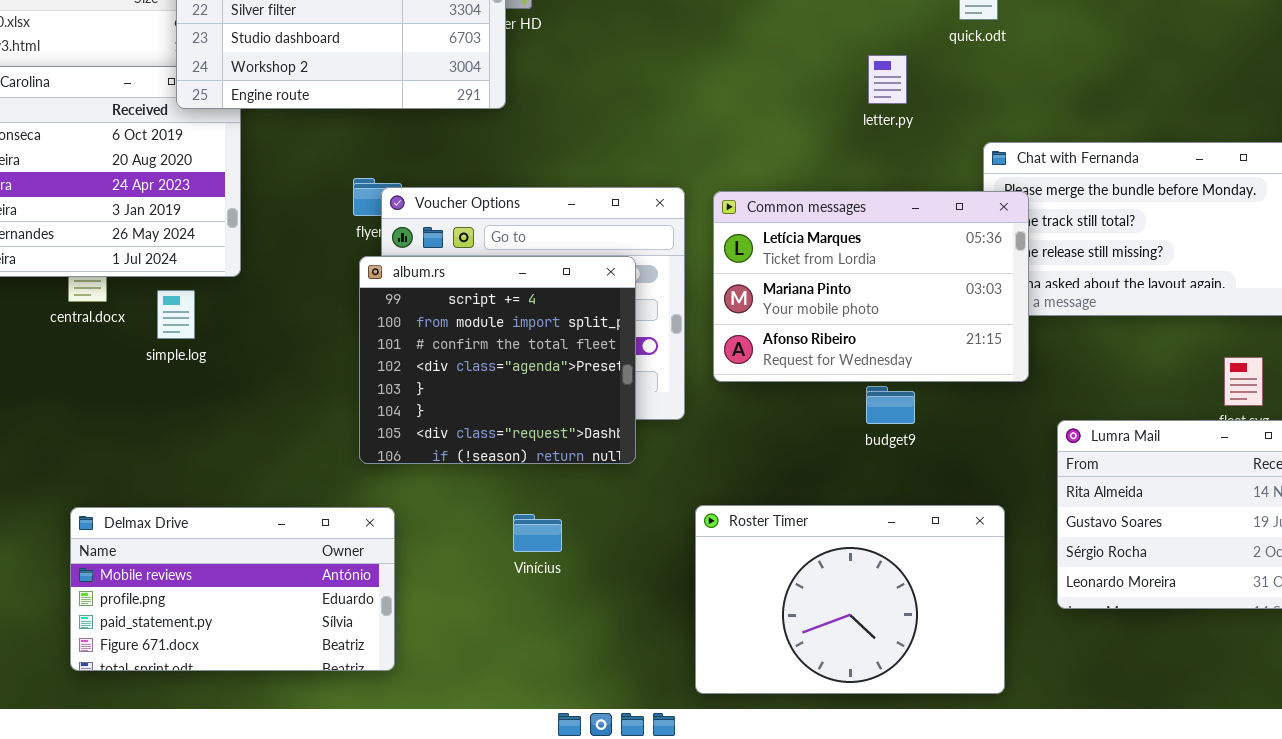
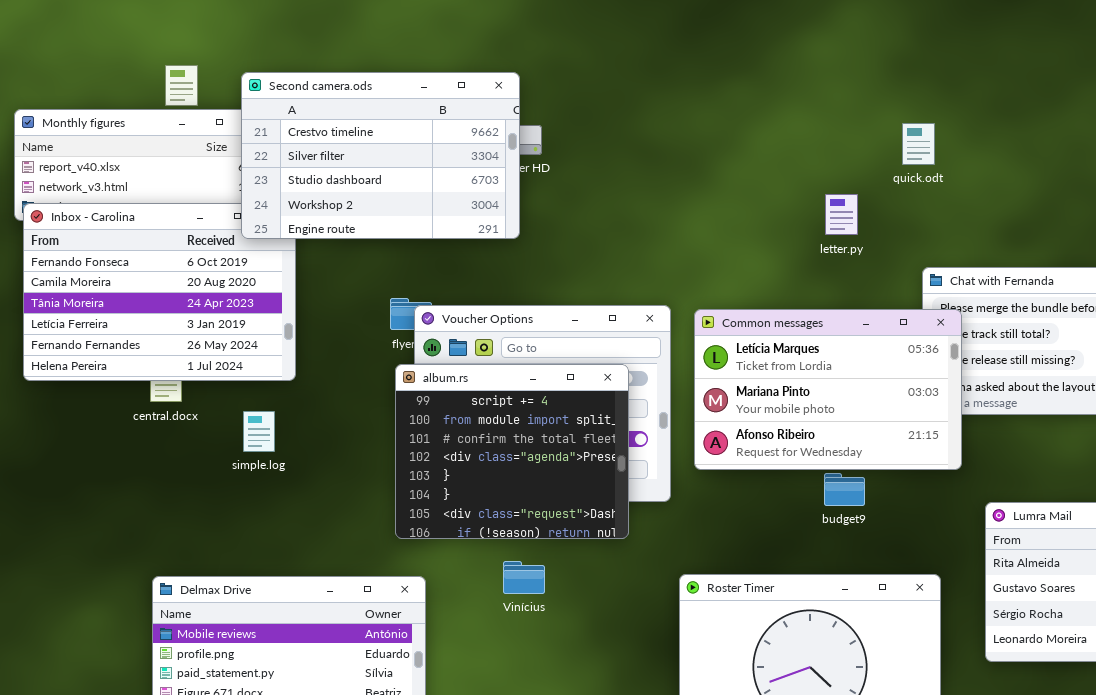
simple.log: [157,290,195,339] -> [243,411,275,452], moved
Vinícius: [513,514,562,552] -> [503,561,545,594], moved

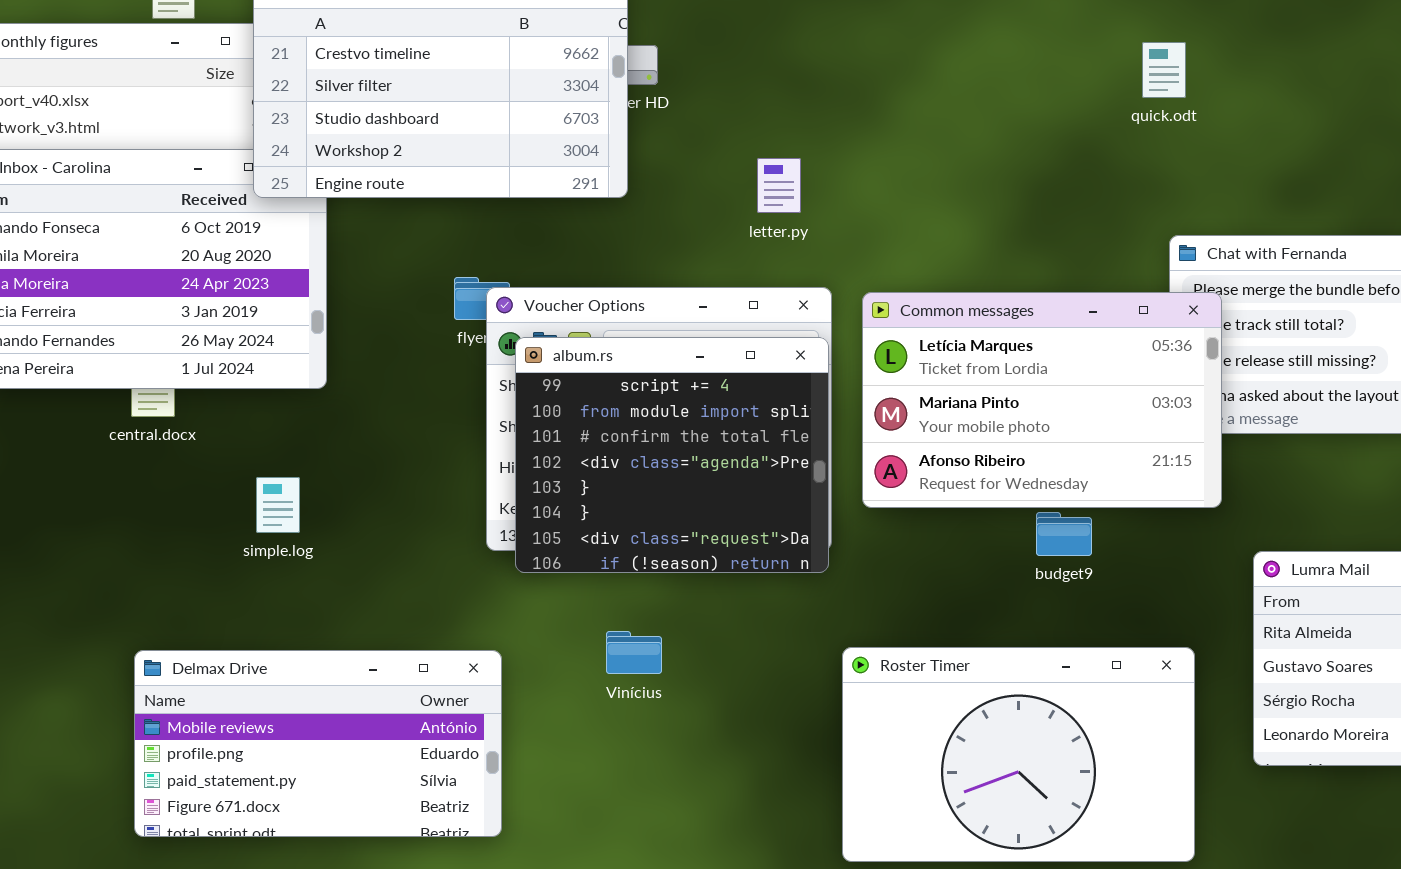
letter.py: [825,194,858,235] -> [757,158,801,213], moved
album.rs: [395,364,629,539] -> [515,337,829,573], moved
simple.log: [243,411,275,452] -> [256,477,300,533], moved

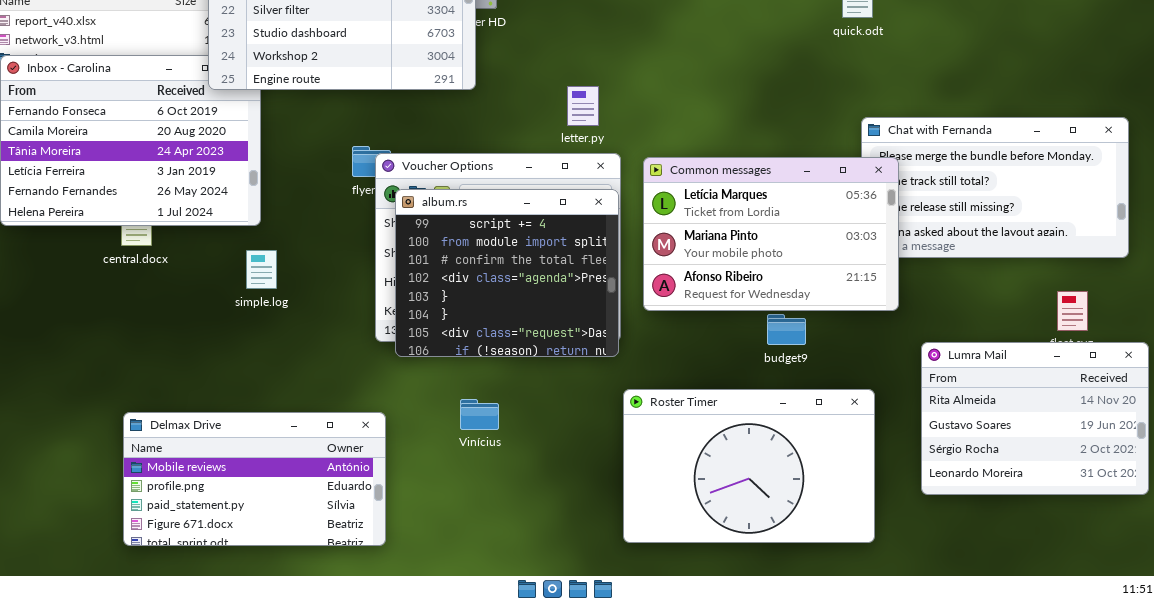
letter.py: [757,158,801,213] -> [567,86,599,126], moved
simple.log: [256,477,300,533] -> [246,250,277,289], moved
Roster Timer: [842,647,1195,862] -> [623,389,875,543], moved

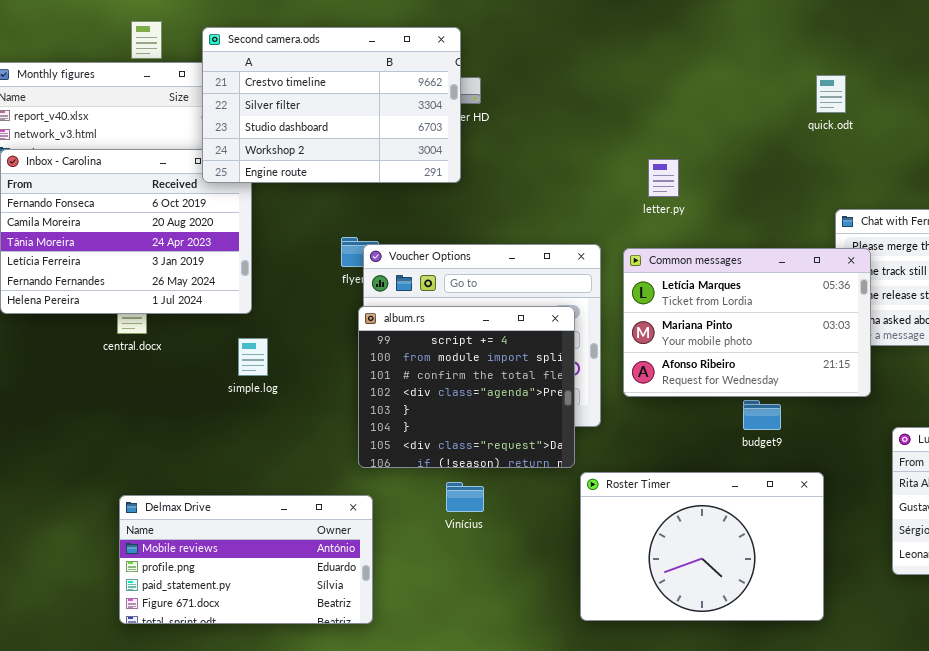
letter.py: [567,86,599,126] -> [648,159,679,197], moved
album.rs: [395,189,619,357] -> [358,306,575,468], moved
Roster Timer: [623,389,875,543] -> [580,472,824,621], moved

